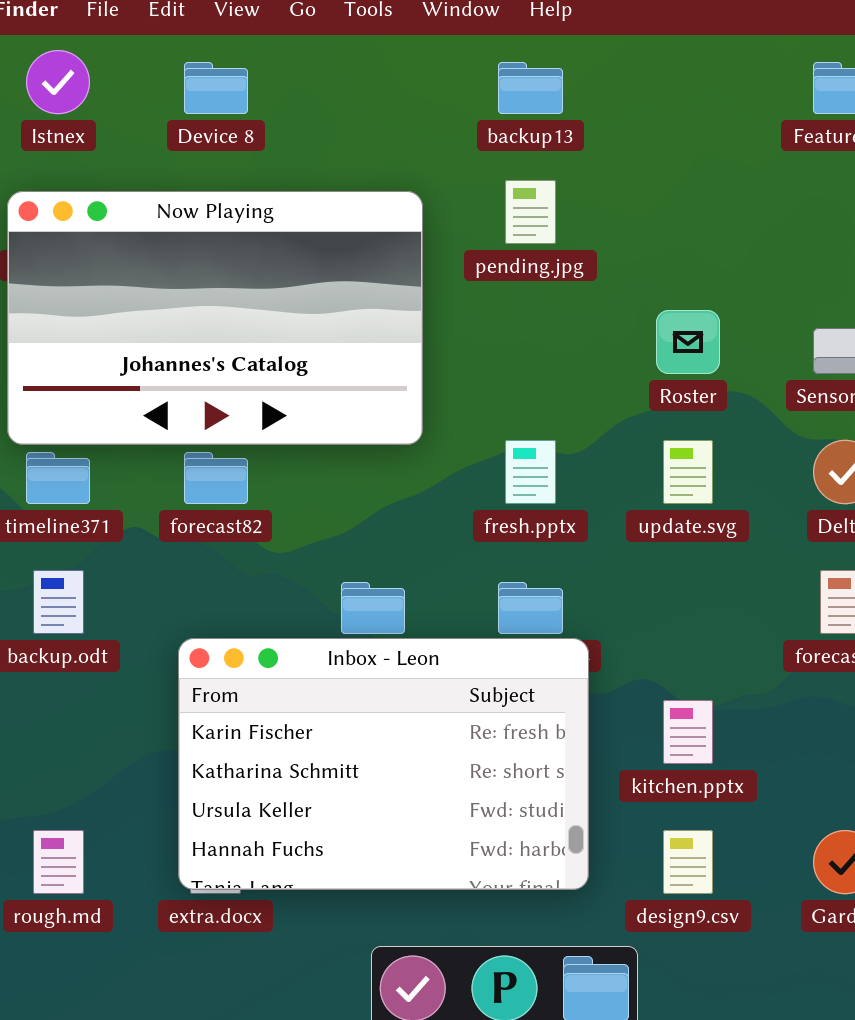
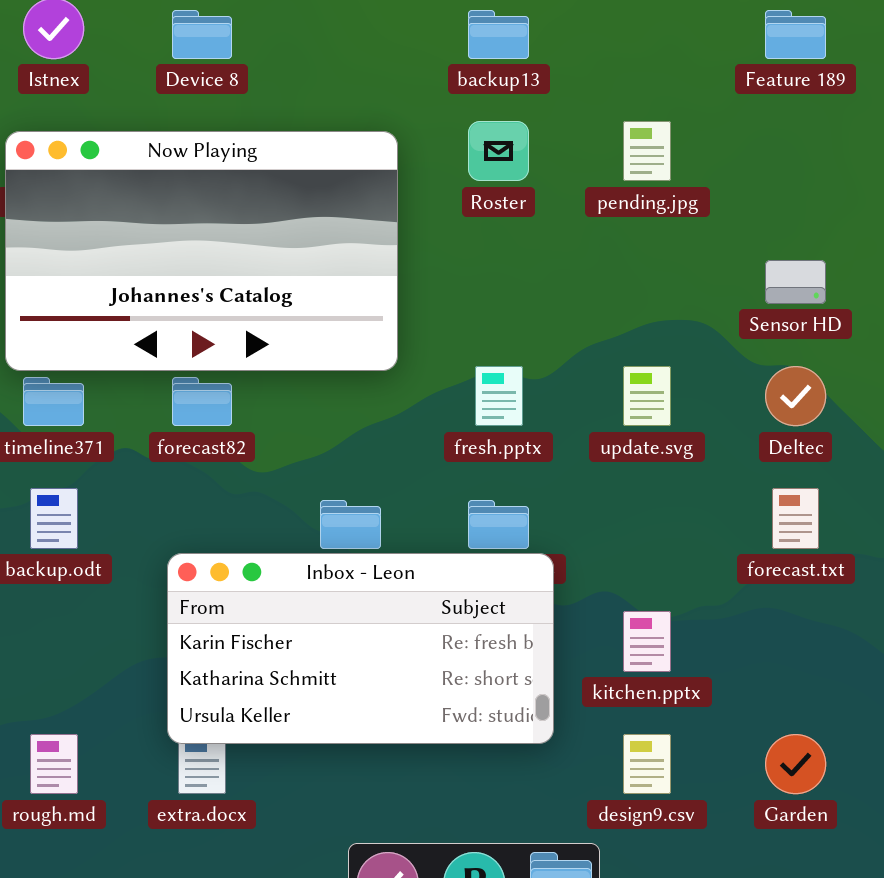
pending.jpg: [505,180,556,244] -> [623,121,671,181], moved
Roster: [656,310,720,374] -> [468,121,529,181], moved
Inbox - Leon: [178,638,589,890] -> [167,553,554,744], resized

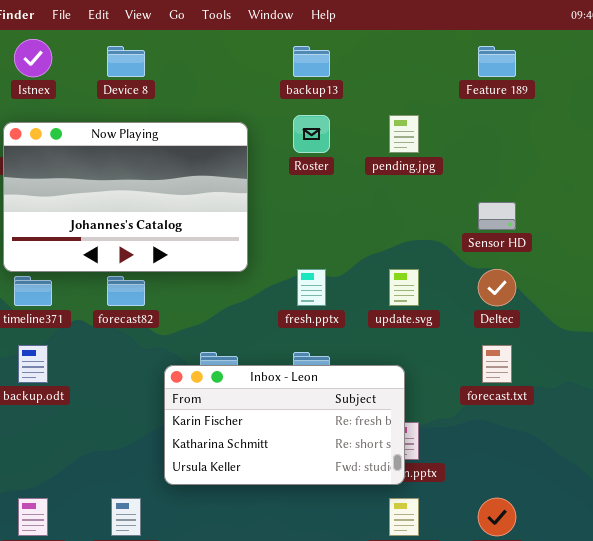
Inbox - Leon: [167,553,554,744] -> [164,365,405,485], moved

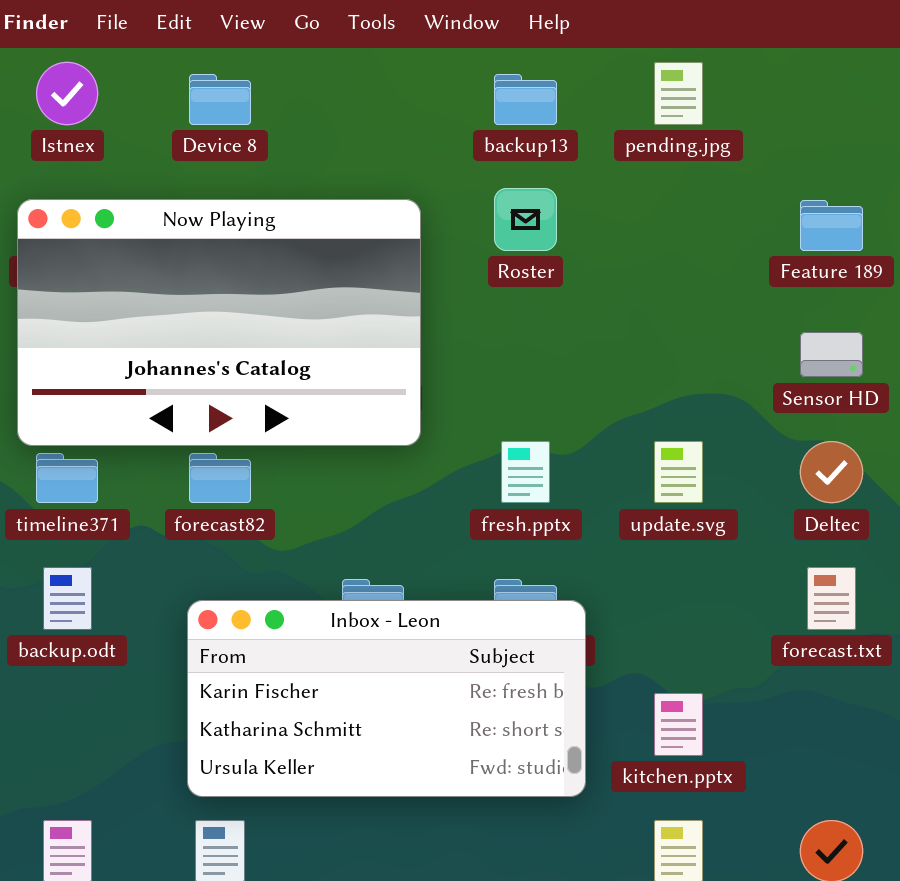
Feature 189: [478,46,516,77] -> [800,200,863,251], moved
pending.jpg: [389,115,419,153] -> [654,62,703,125], moved
Inbox - Leon: [164,365,405,485] -> [187,600,586,797], moved

